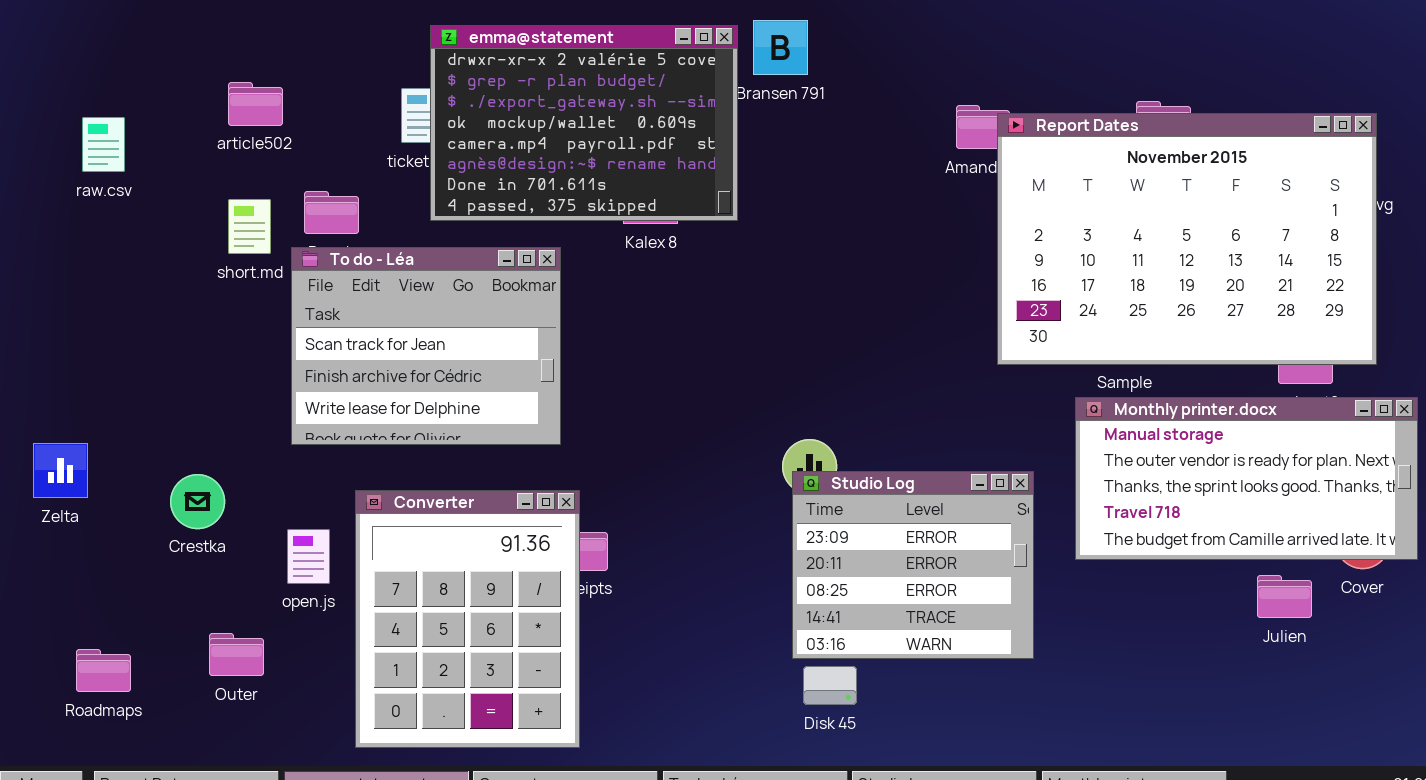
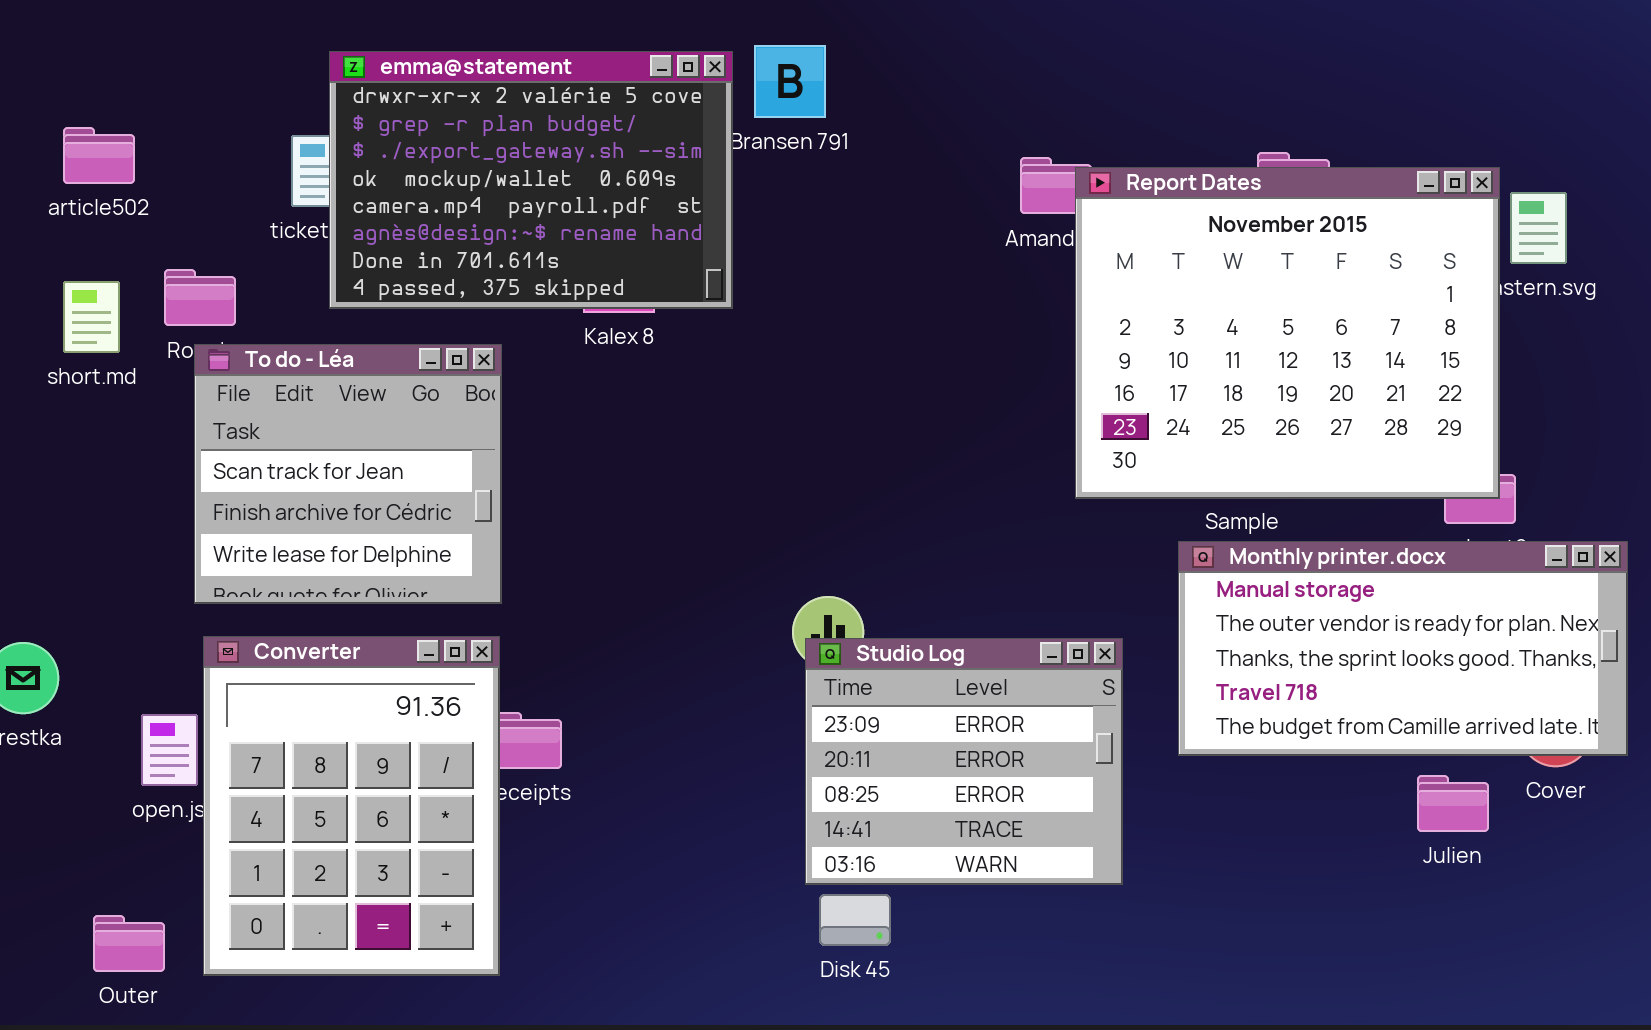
Report Dates: [997,113,1377,365] -> [1075,167,1500,499], resized
To do - Léa: [291,247,561,445] -> [194,344,502,604], resized
Converter: [355,490,580,748] -> [203,636,500,976], moved
Outer: [209,633,264,676] -> [93,915,165,972], moved

